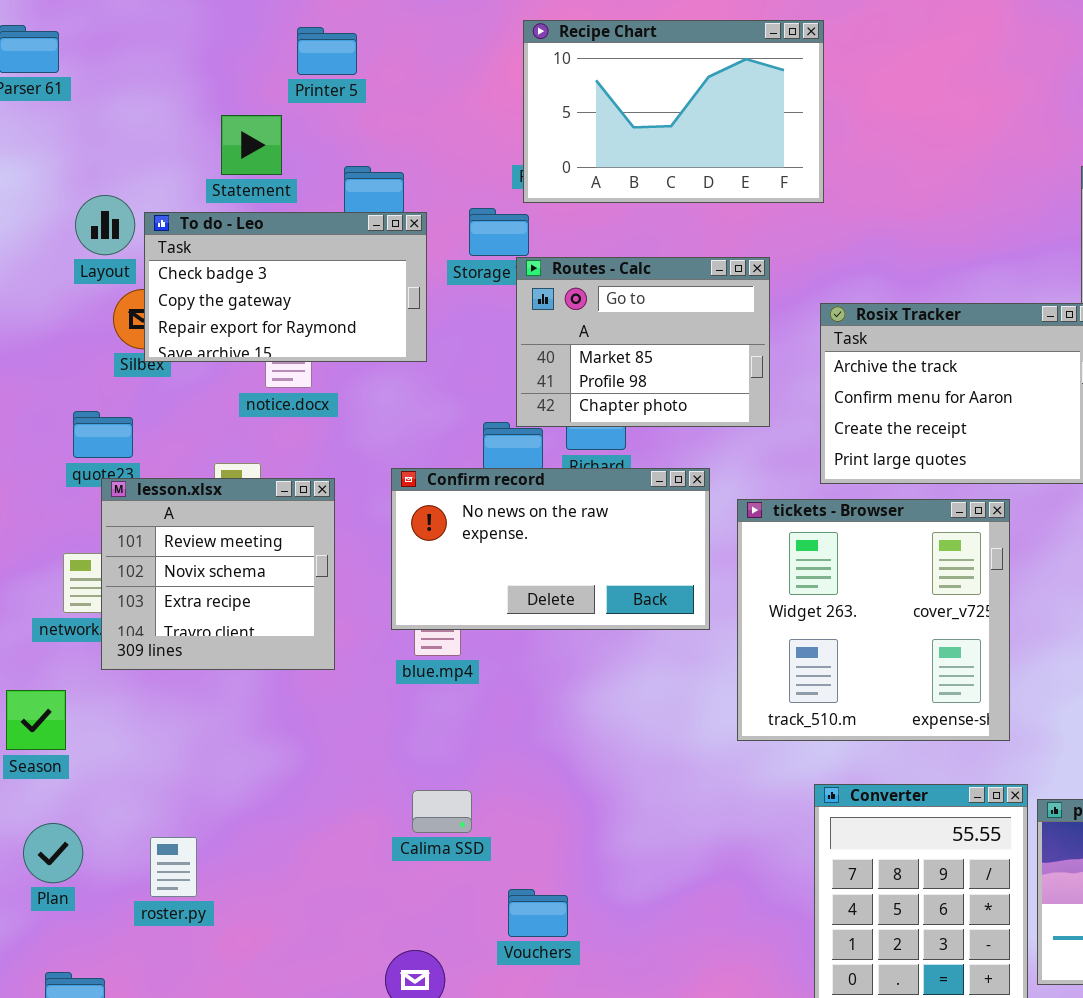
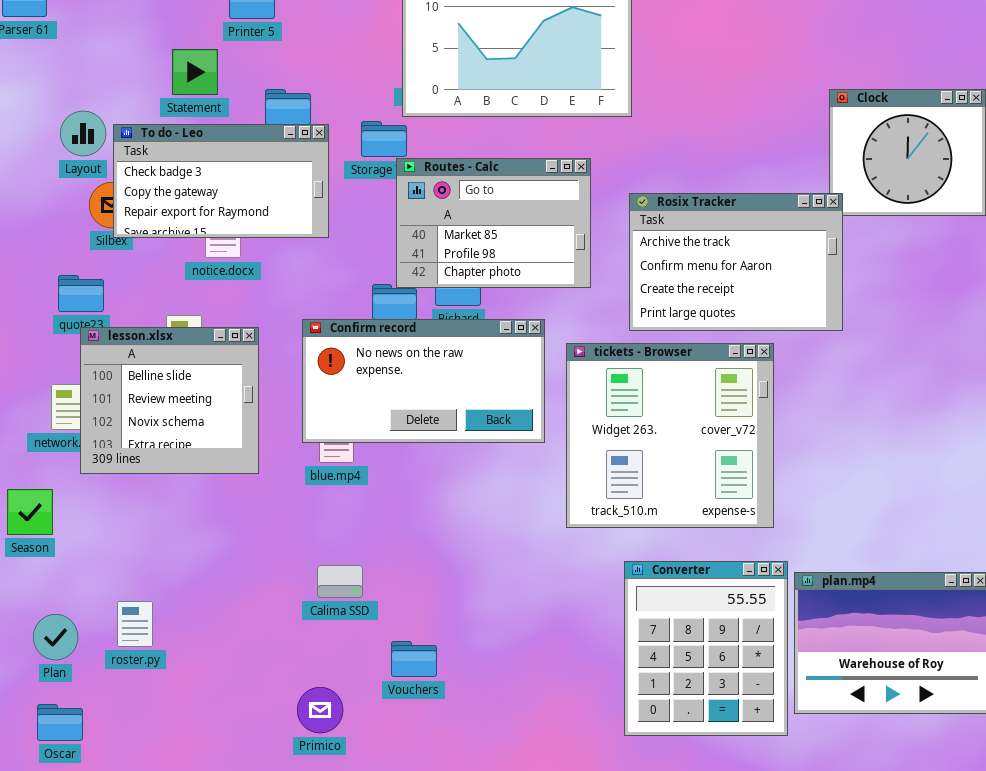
lesson.xlsx: [101,478,335,670] -> [80,327,259,474], scrolled up 1 row
Plan: [23,823,83,883] -> [33,614,78,660], moved

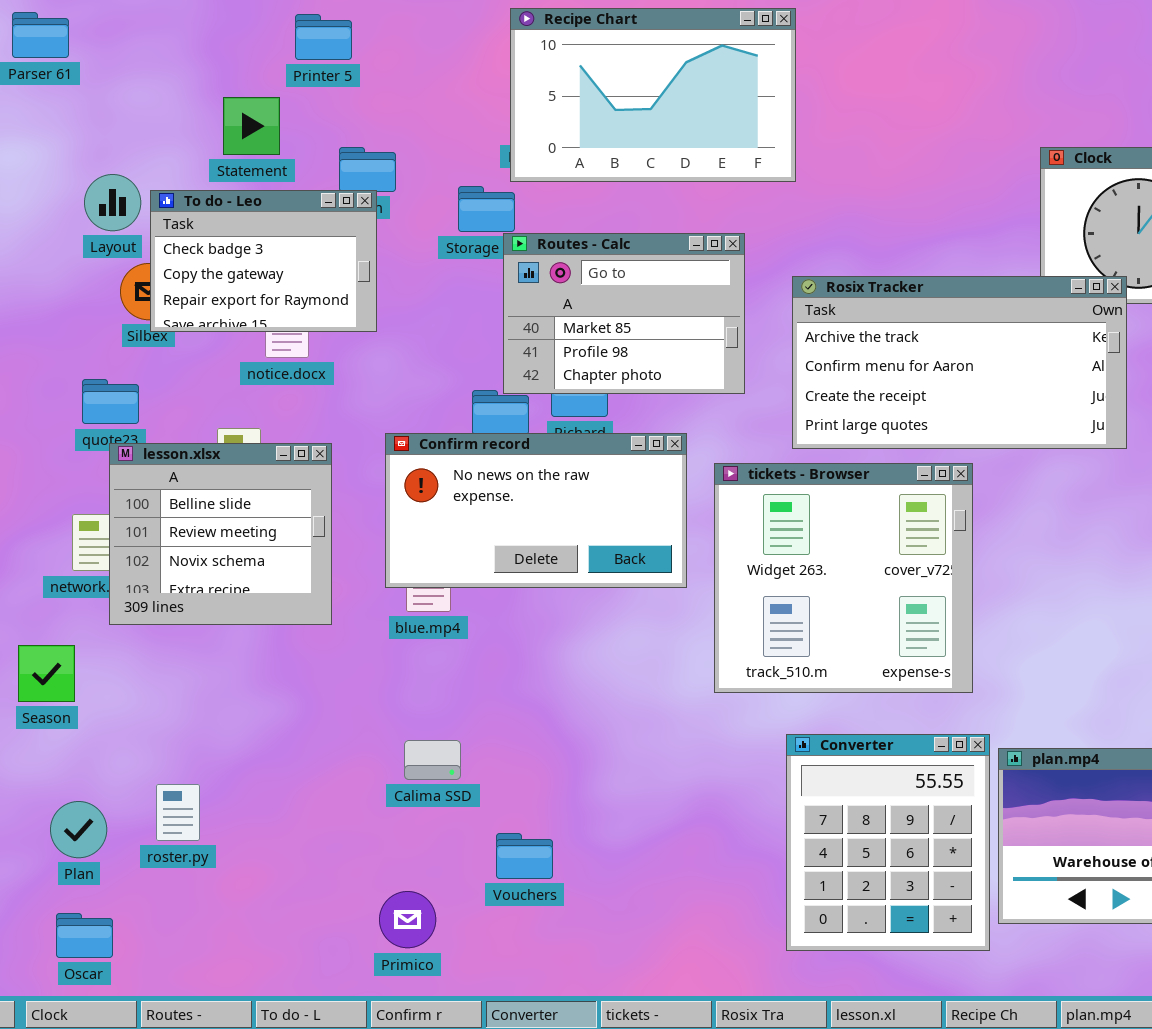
To do - Leo: [113,124,329,238] -> [150,190,377,332], resized
Rosix Tracker: [629,193,843,331] -> [792,276,1127,449], resized

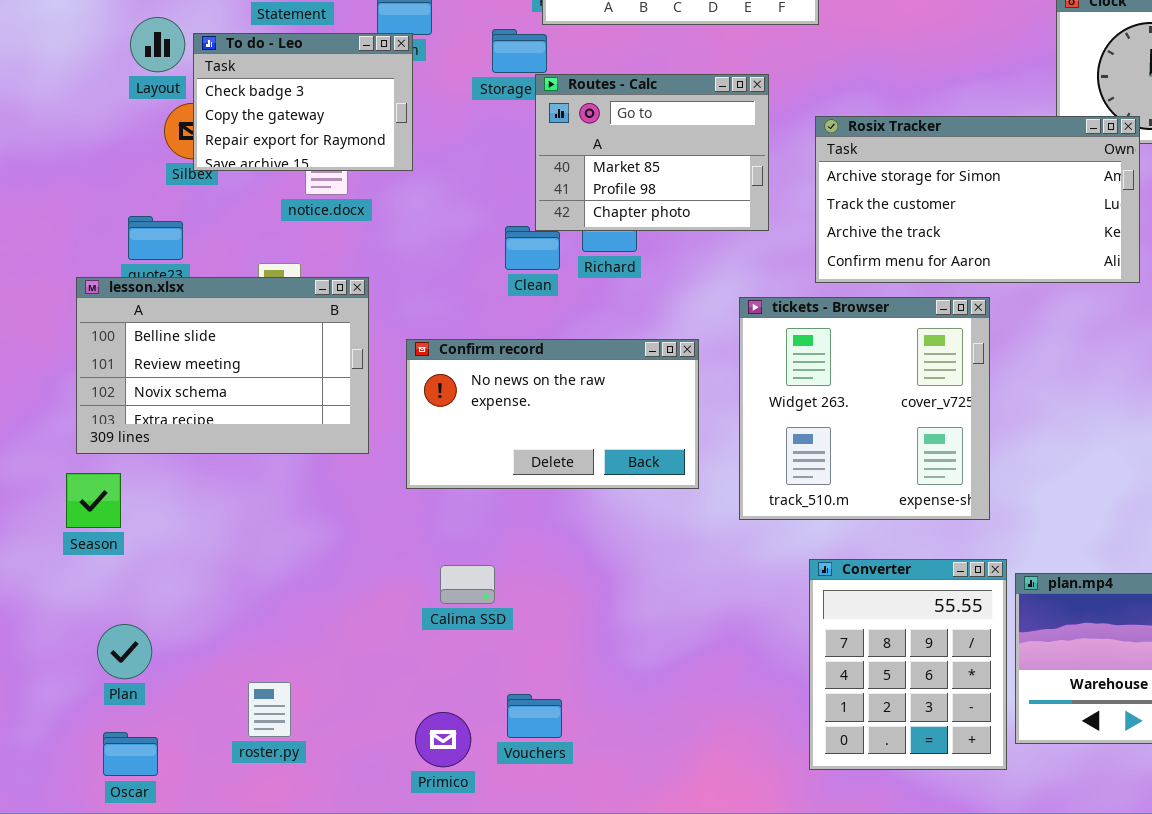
Rosix Tracker: [792,276,1127,449] -> [815,116,1140,283], scrolled up 2 rows
Confirm record: [385,433,687,588] -> [406,339,699,489], moved
lesson.xlsx: [109,443,332,625] -> [76,277,369,454], resized
roster.py: [156,784,200,841] -> [248,682,291,737], moved
Vouchers: [496,833,553,879] -> [507,694,562,738], moved

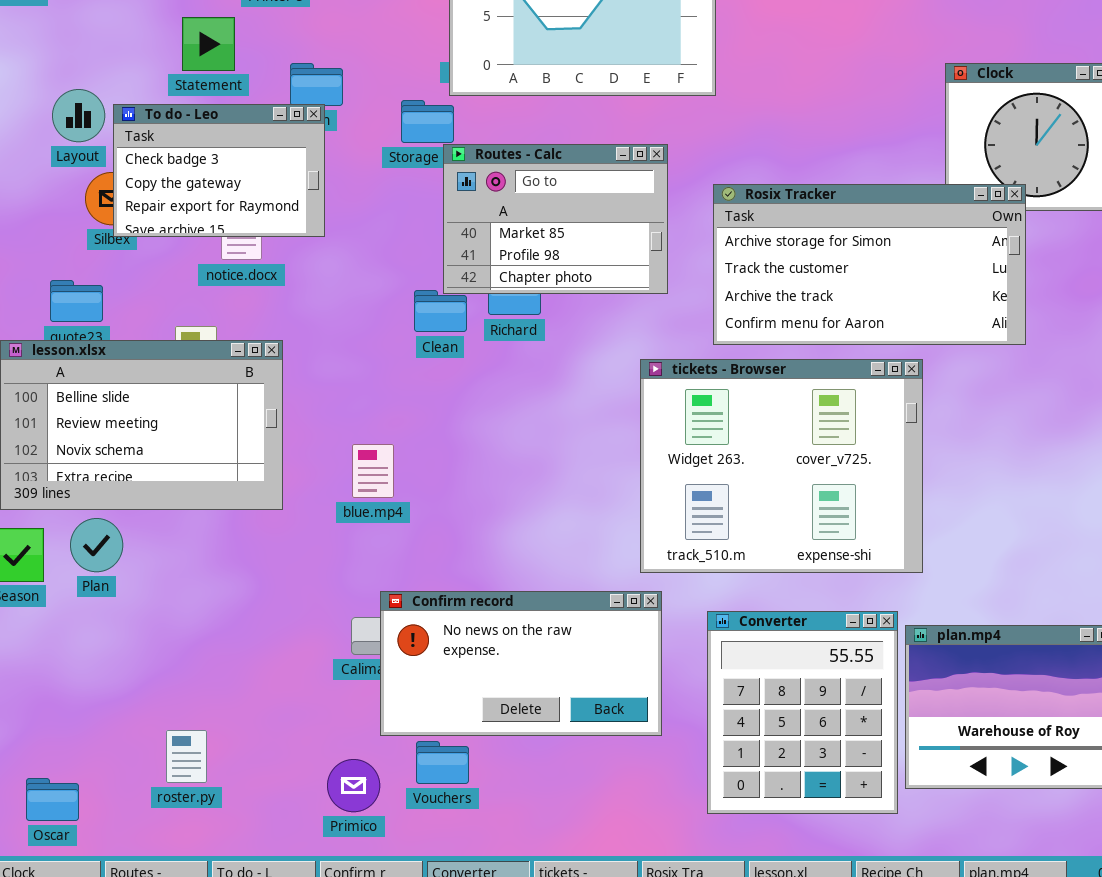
tickets - Browser: [739,297,990,520] -> [640,359,923,573], resized
Confirm record: [406,339,699,489] -> [380,591,662,736], moved
Plan: [97,624,152,679] -> [70,518,123,572], moved

